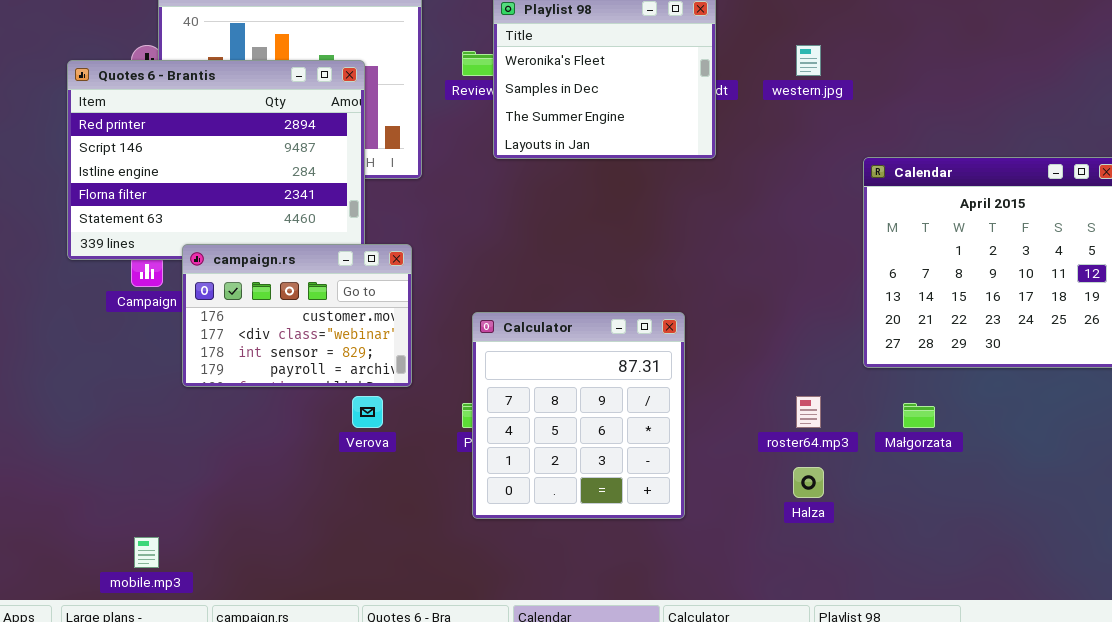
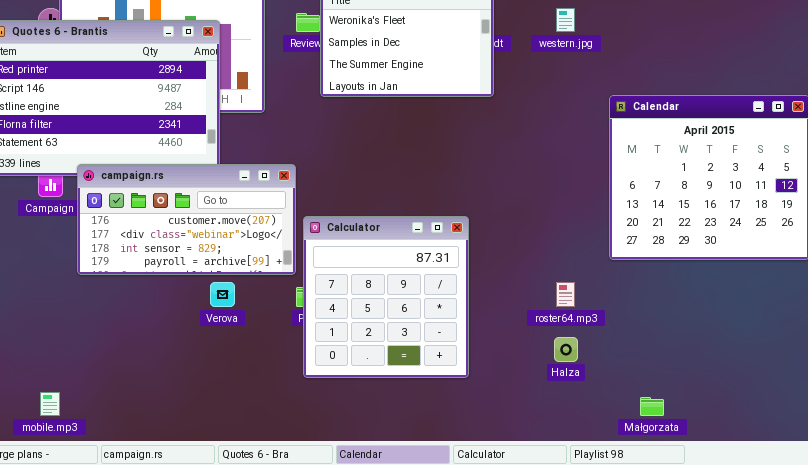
campaign.rs: [182,244,412,387] -> [77,164,296,275], resized
Małgorzata: [903,403,935,428] -> [640,397,664,416], moved

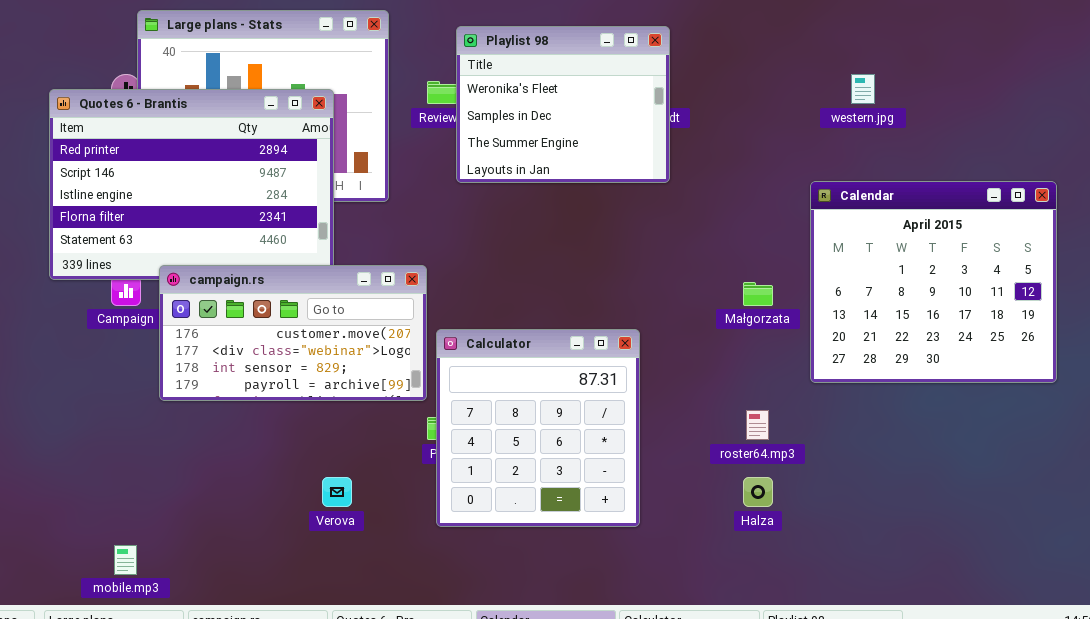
western.jpg: [556,8,575,32] -> [851,74,875,104], moved
Verova: [210,282,235,307] -> [322,477,352,507], moved
Małgorzata: [640,397,664,416] -> [743,282,773,306], moved

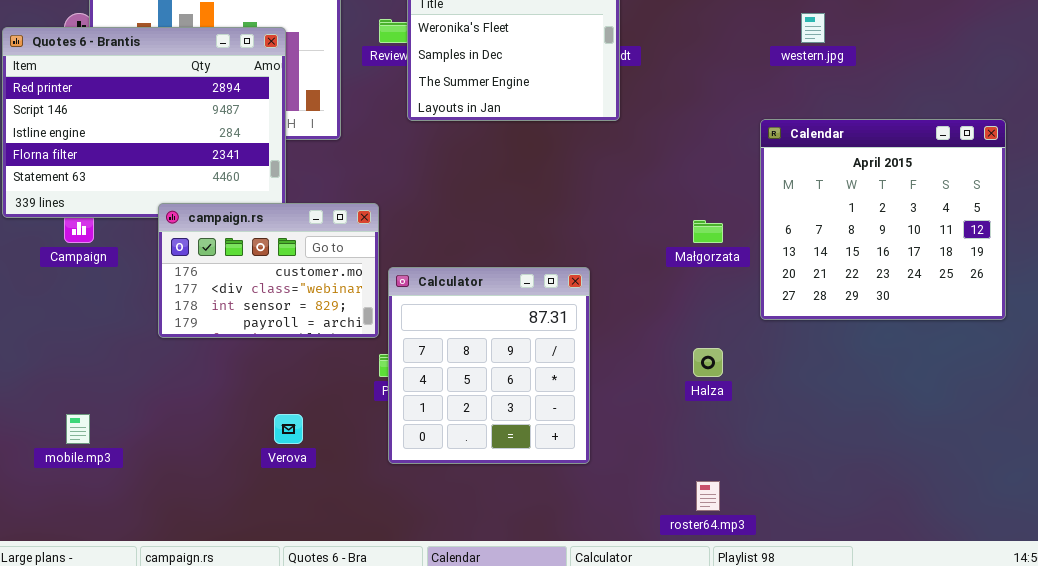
campaign.rs: [159,265,427,401] -> [158,203,379,338], resized
roster64.mp3: [746,410,769,440] -> [696,481,720,511], moved
Halza: [743,477,773,507] -> [693,348,723,377], moved
mobile.mp3: [114,545,137,575] -> [66,414,90,444], moved

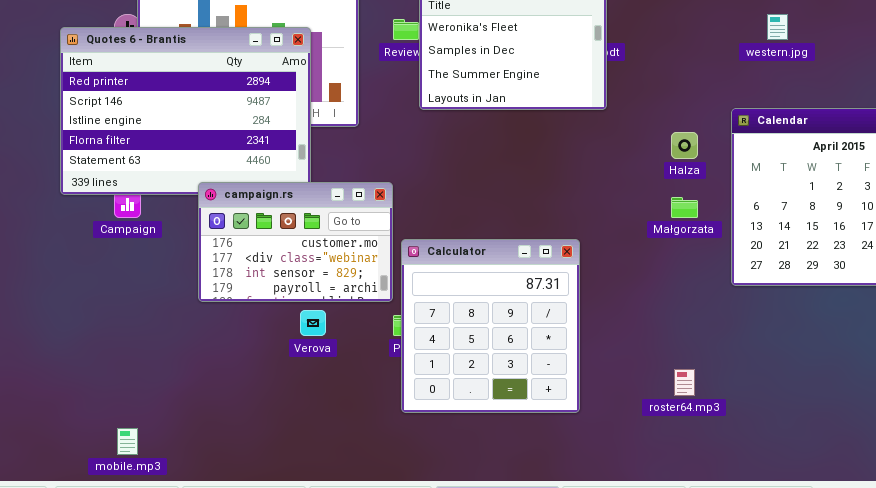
Halza: [693,348,723,377] -> [671,132,698,159], moved
mobile.mp3: [66,414,90,444] -> [117,428,138,455], moved
Verova: [274,414,303,444] -> [300,310,326,336], moved
roster64.mp3: [696,481,720,511] -> [674,369,695,396], moved

